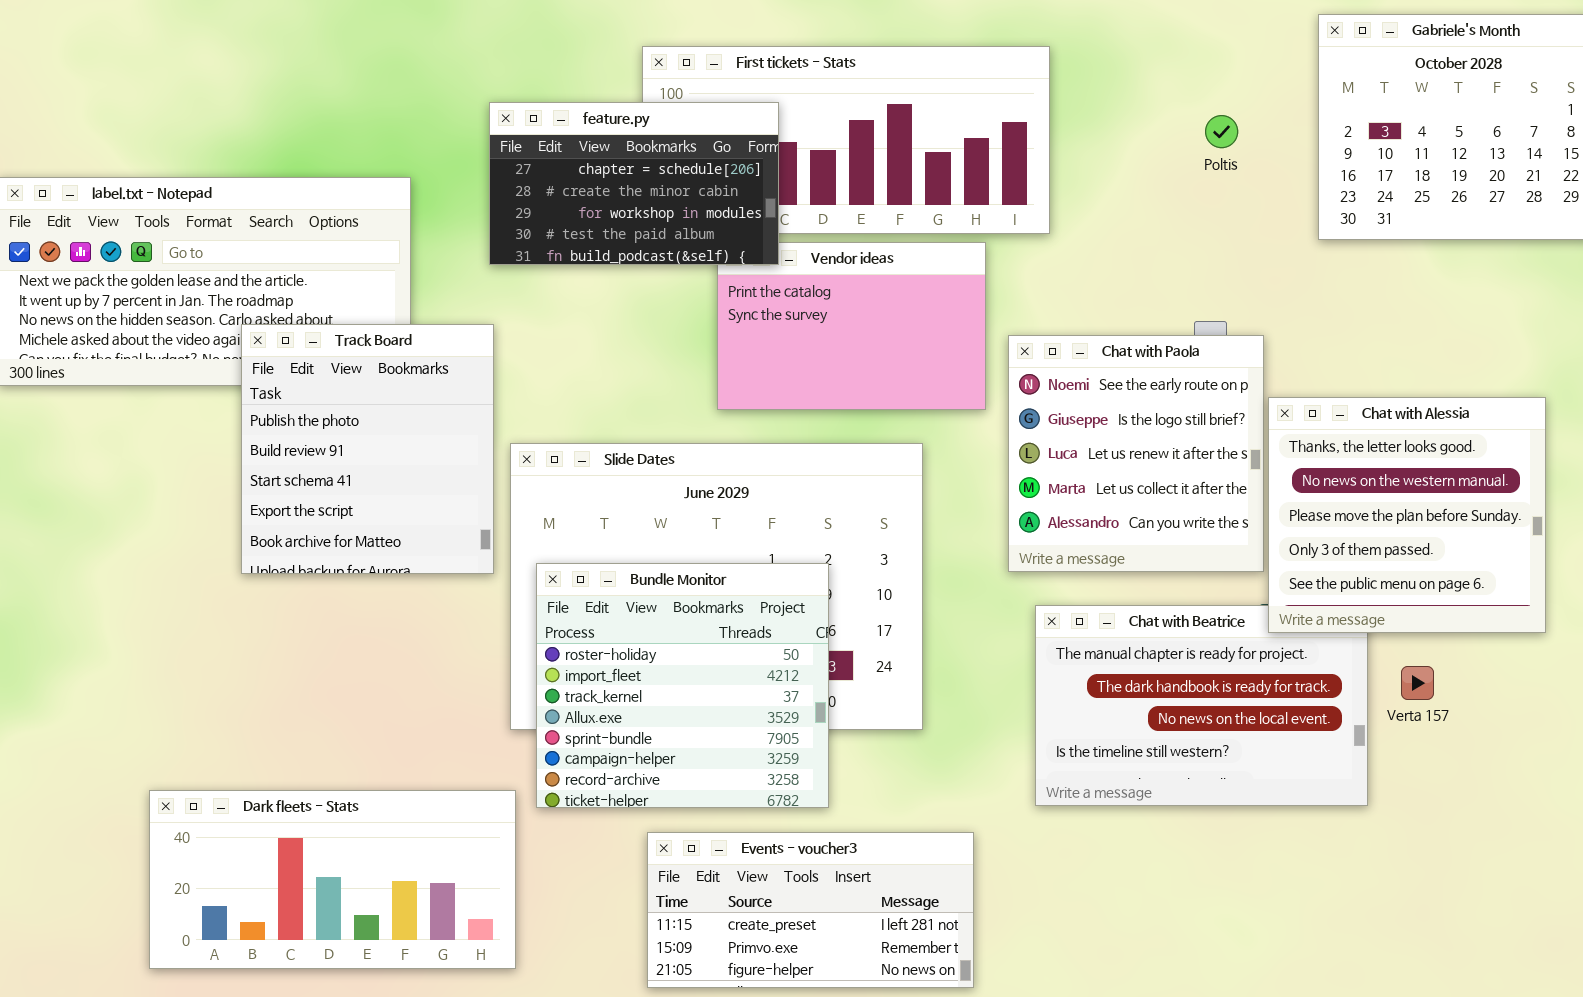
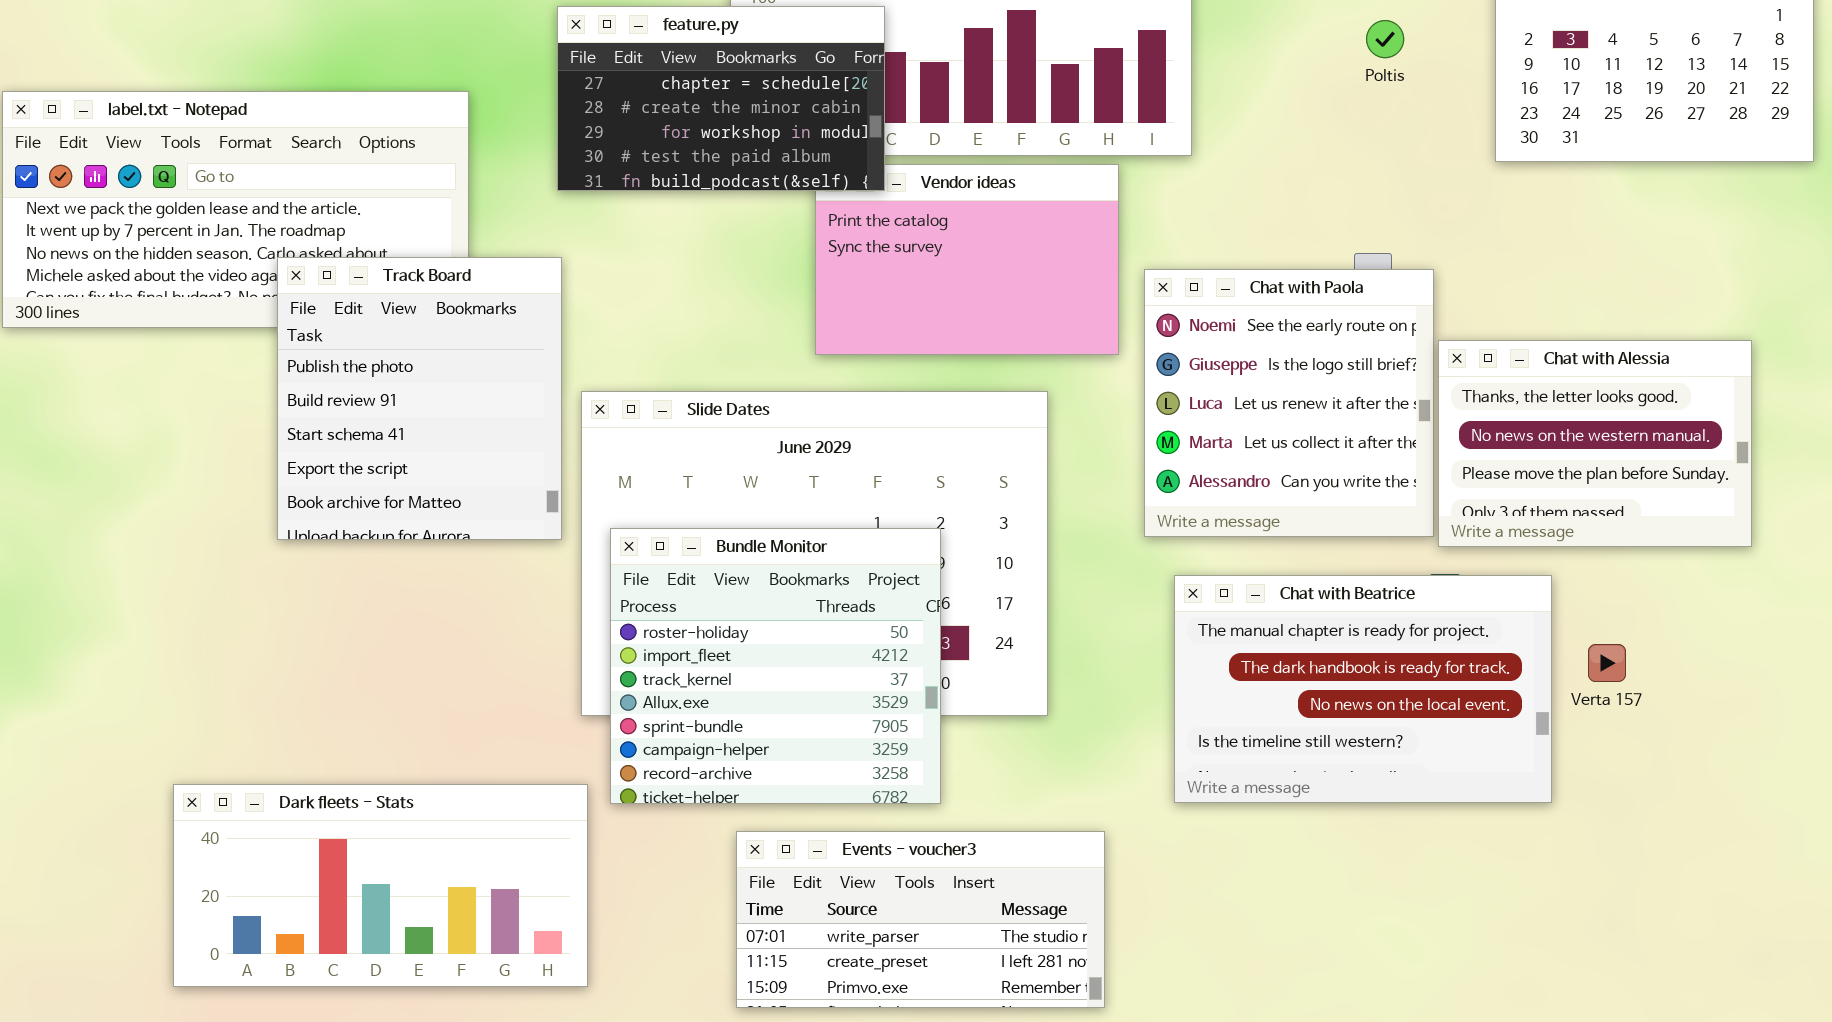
Chat with Alessia: [1268,397,1546,633] -> [1438,340,1752,547], resized
Events - voucher3: [647,832,974,988] -> [736,831,1105,1008], scrolled up 1 row

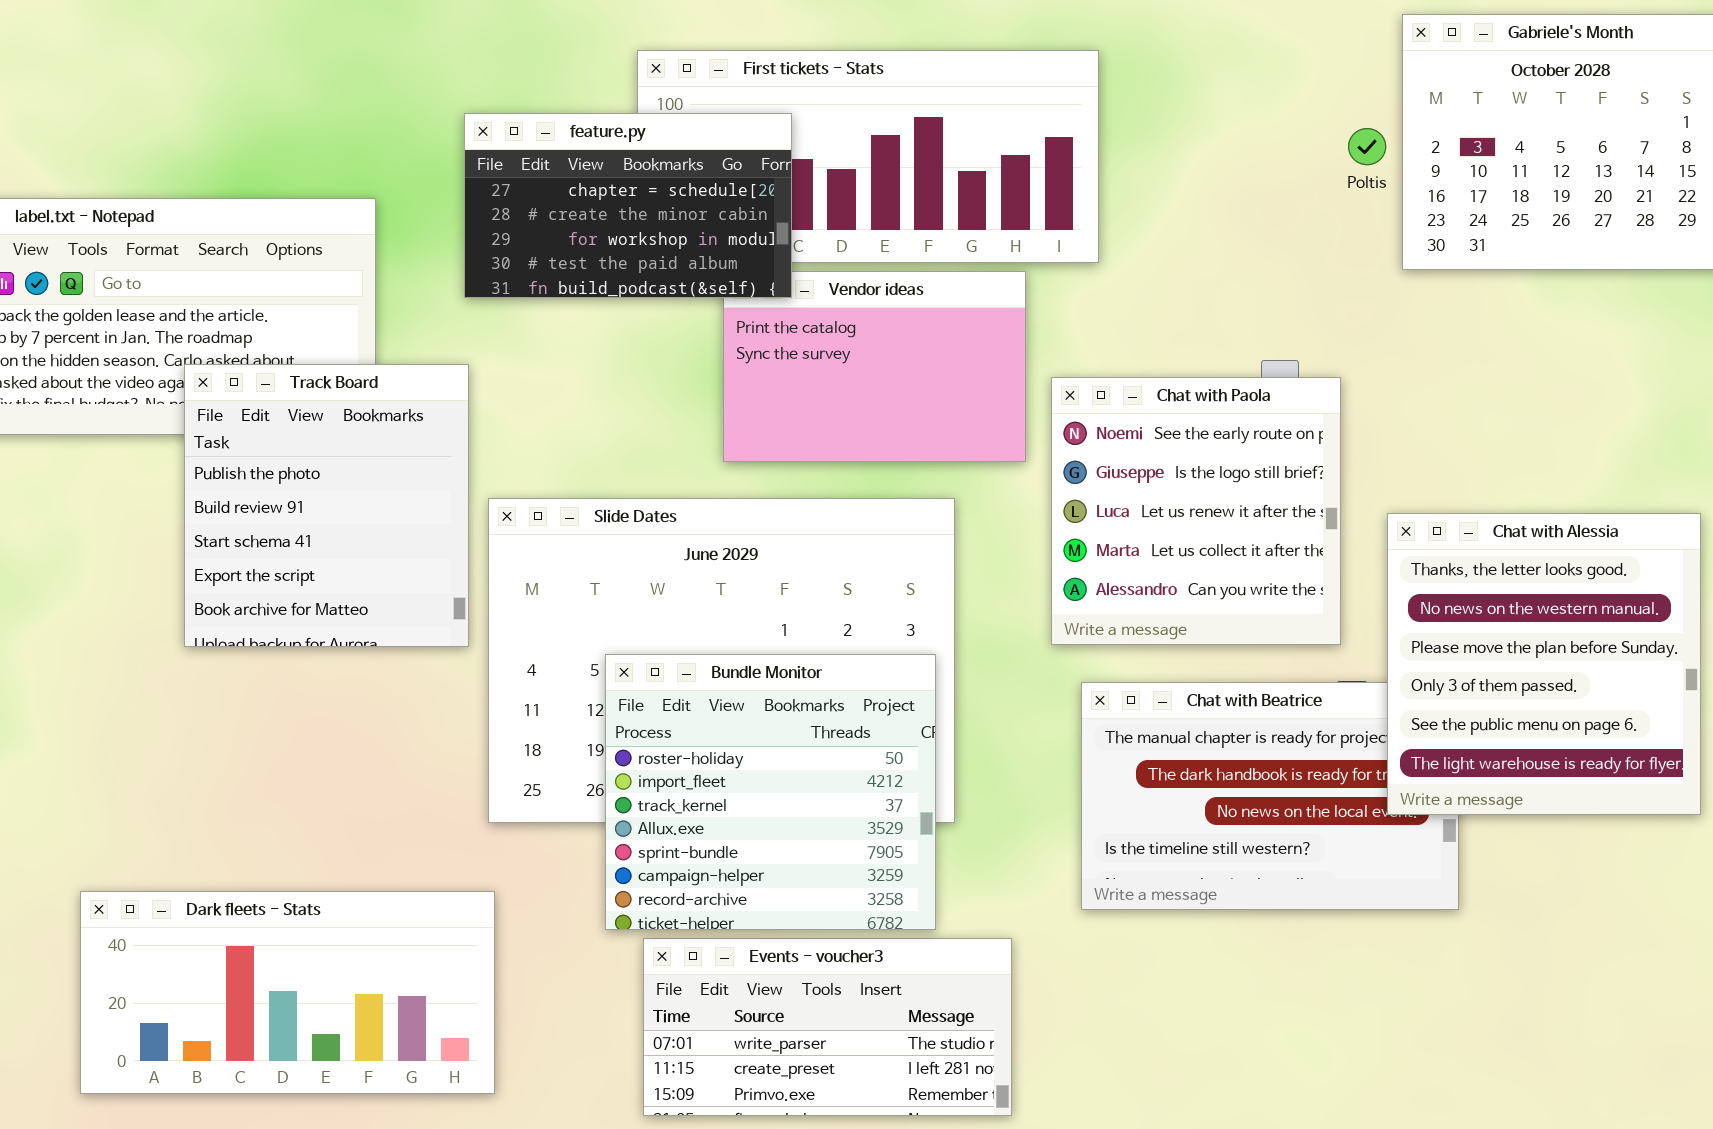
Poltis: [1366,20,1404,58] -> [1348,128,1386,165], moved
Chat with Alessia: [1438,340,1752,547] -> [1387,513,1701,815], moved, resized
Bundle Monitor: [610,528,941,804] -> [605,654,936,930], moved

